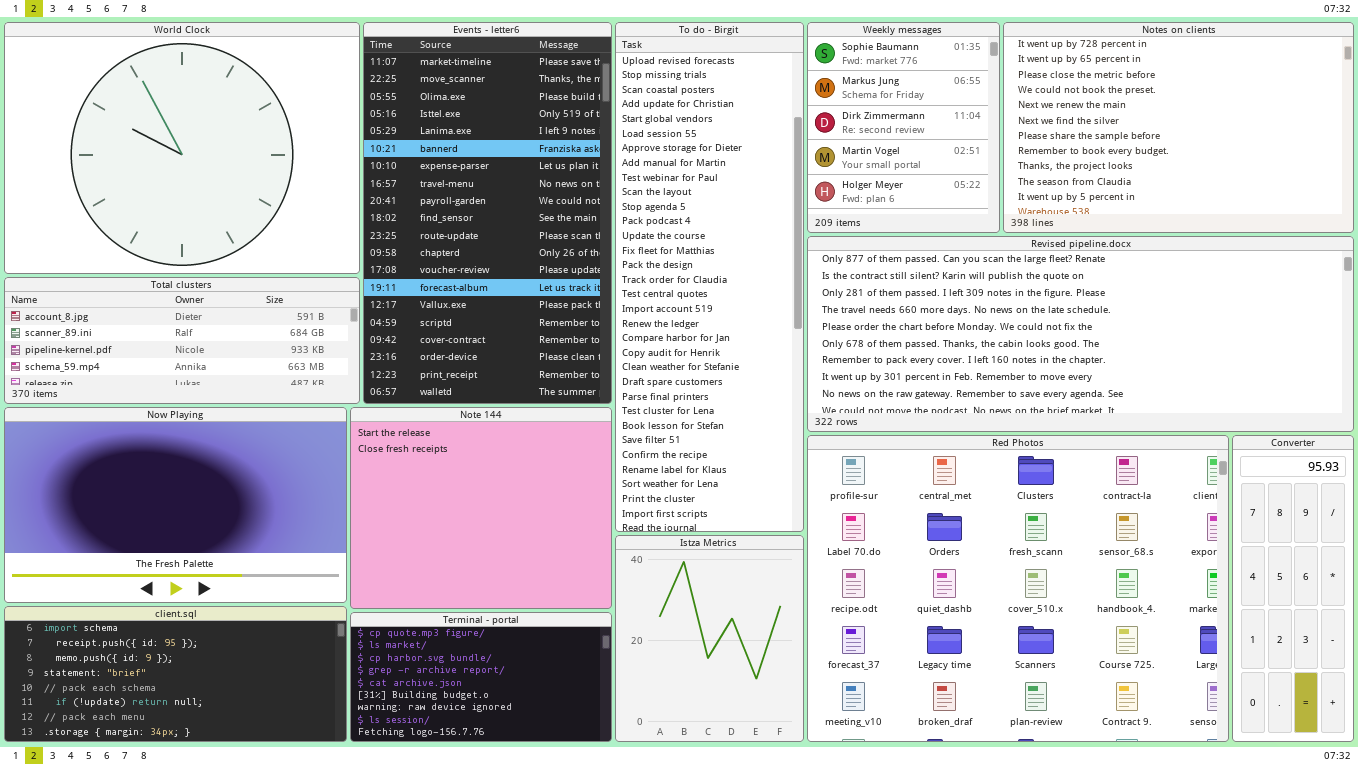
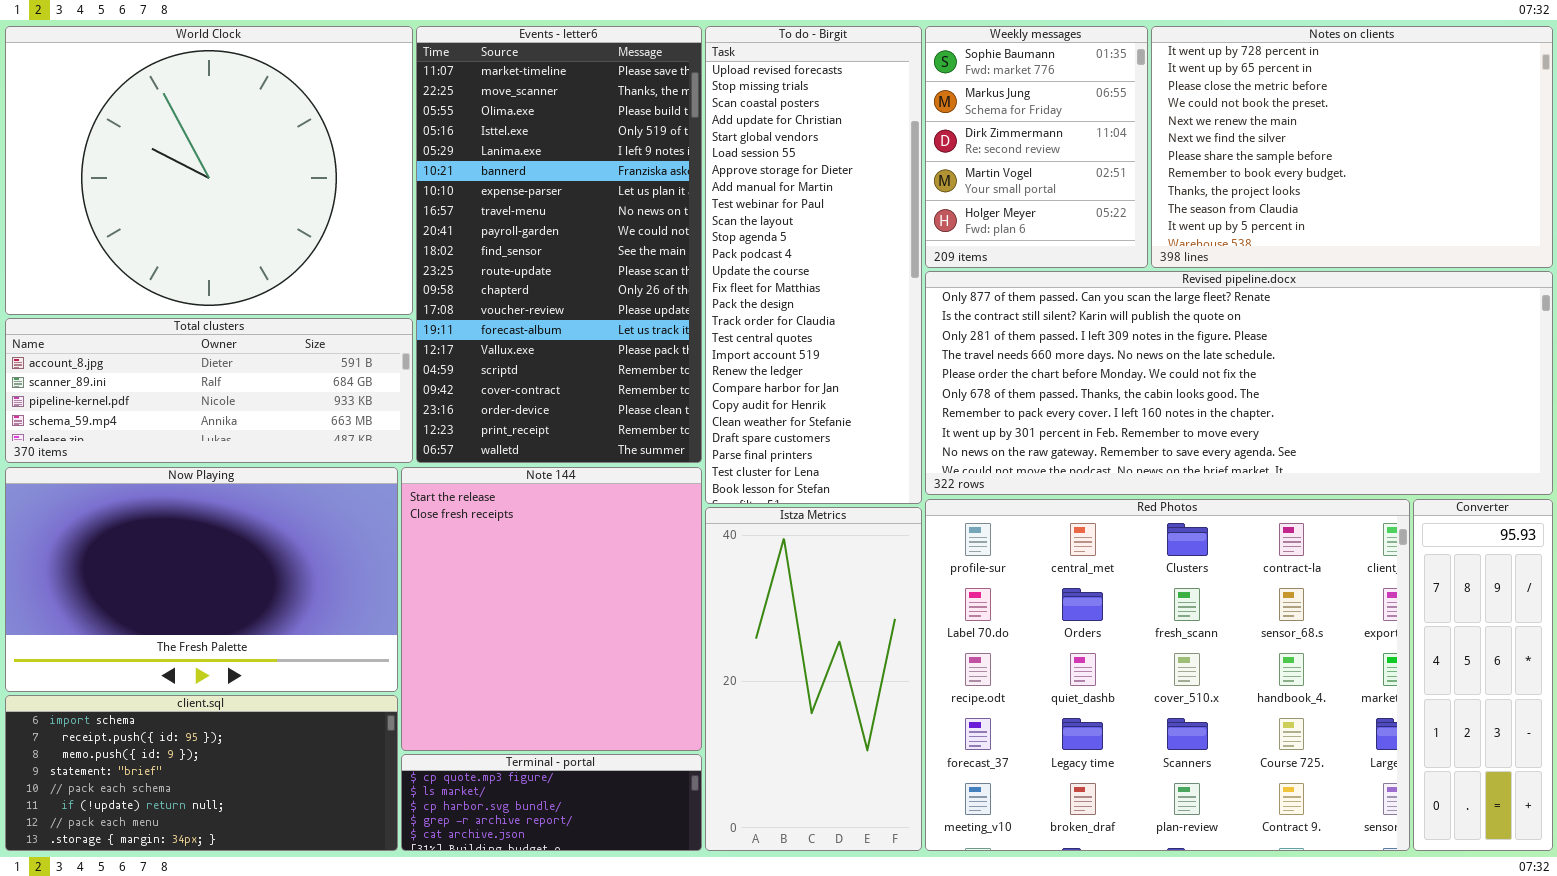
To do - Birgit: [615,22,804,532] -> [705,26,922,504], resized
Note 144: [350,407,612,609] -> [401,467,702,751], resized
Istza Metrics: [615,535,804,742] -> [705,507,922,851], resized
Terminal - portal: [350,612,612,742] -> [401,754,702,851], resized

